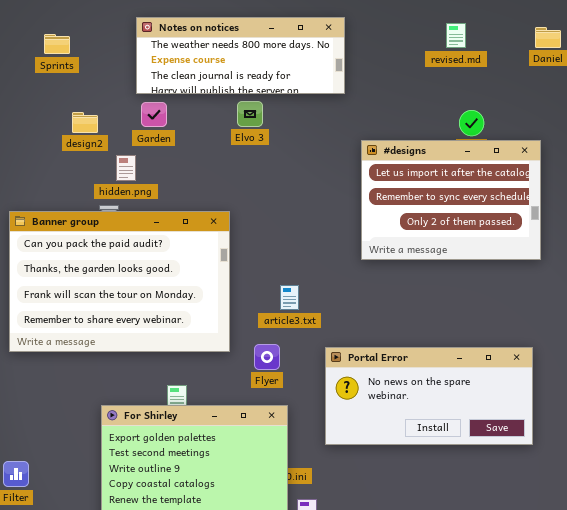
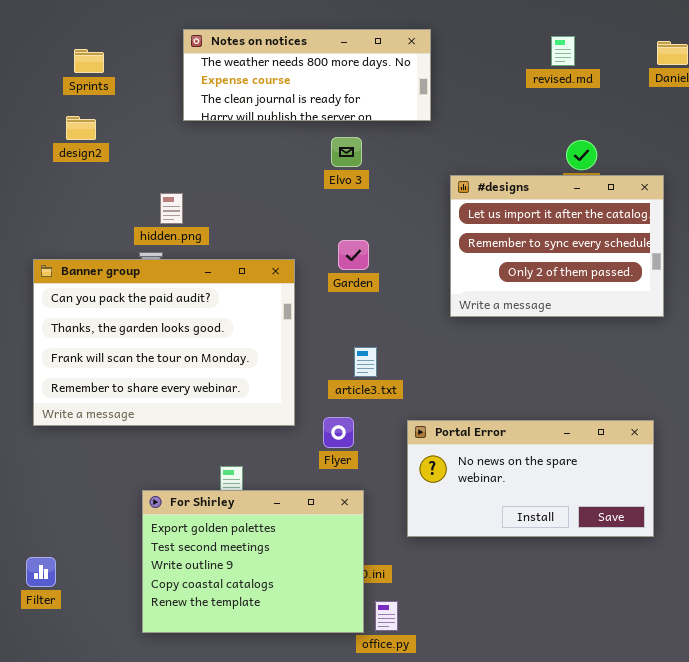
Elvo 3: [237,101,263,127] -> [331,137,362,167], moved
Garden: [141,102,167,127] -> [338,240,369,270], moved
design2: [72,112,98,133] -> [66,116,96,140], moved

